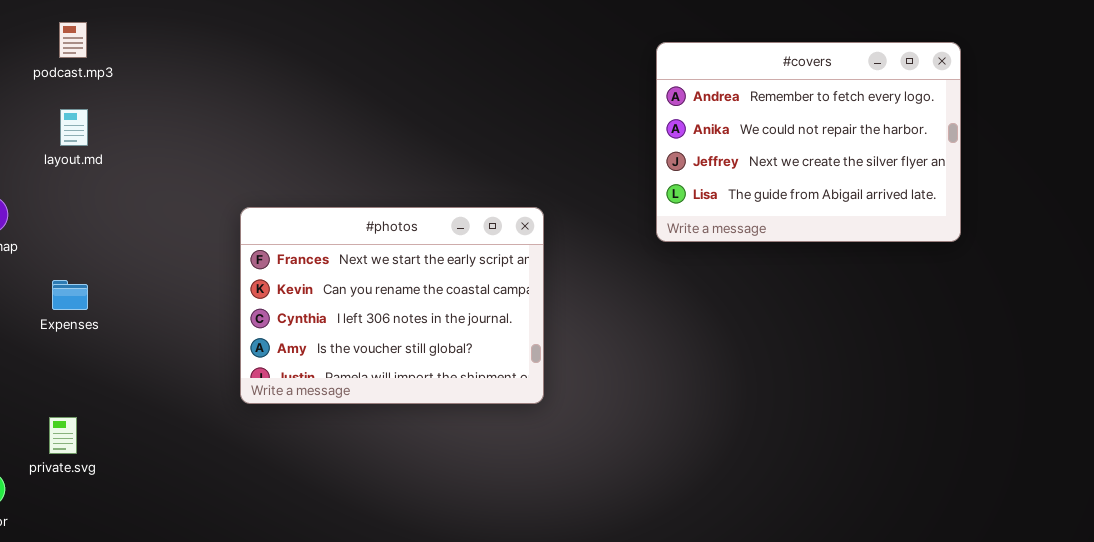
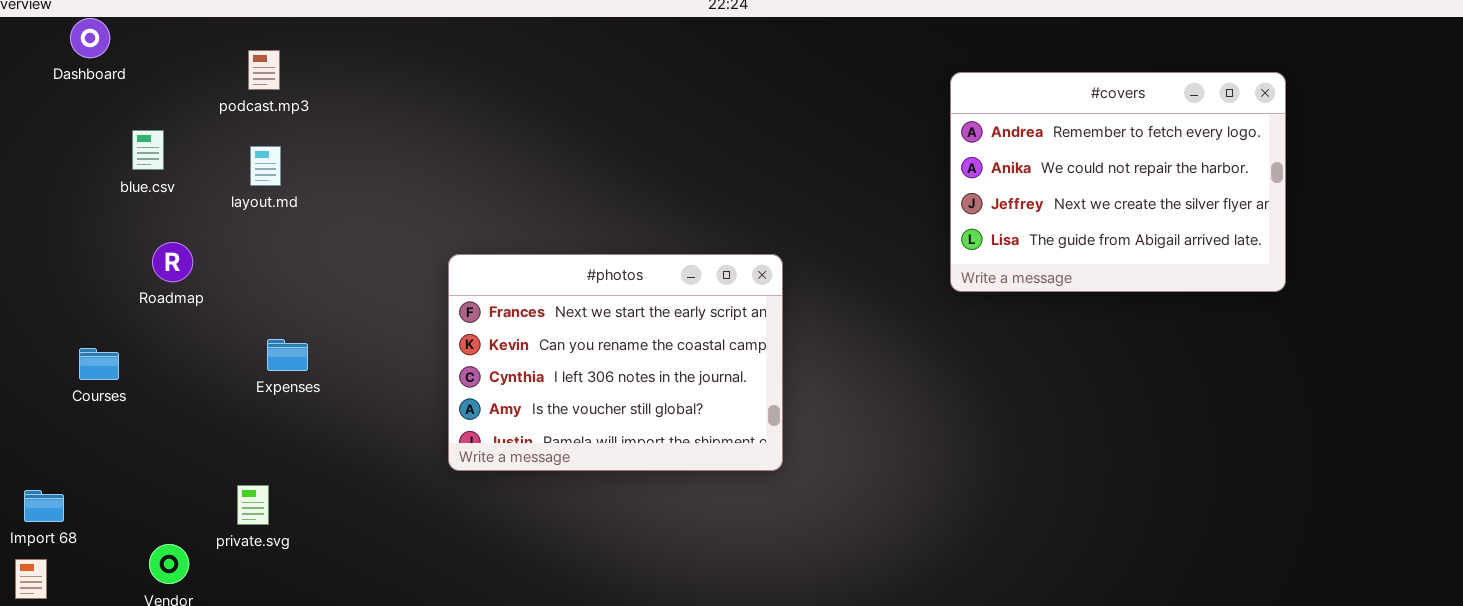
#covers: [656,42,961,242] -> [950,72,1286,292], moved
Expenses: [52,280,88,310] -> [267,339,308,371], moved

